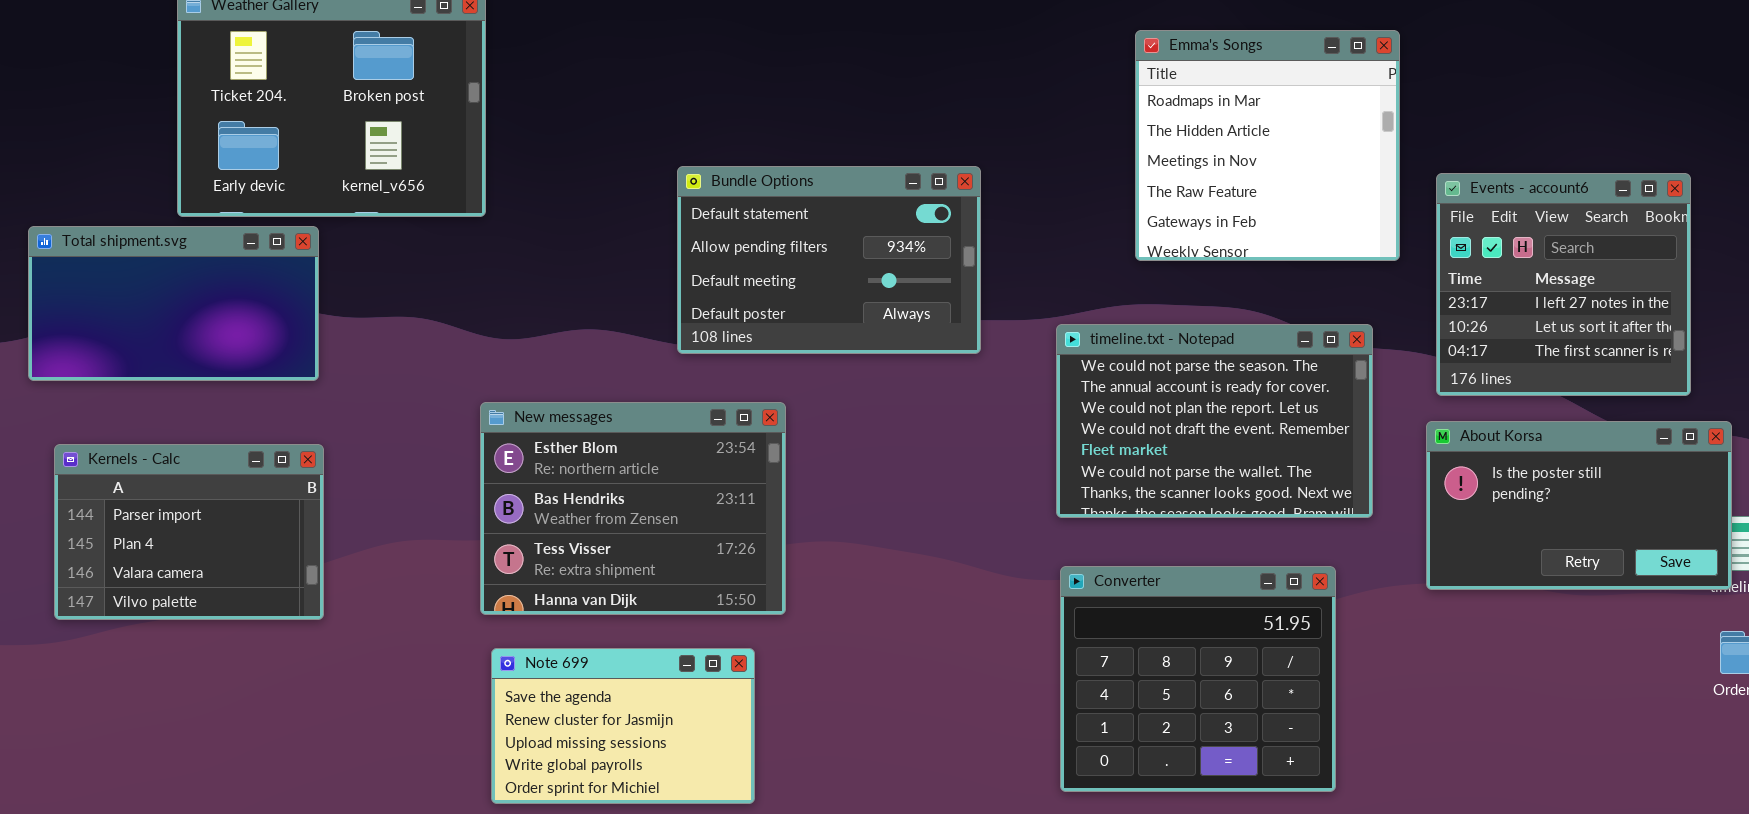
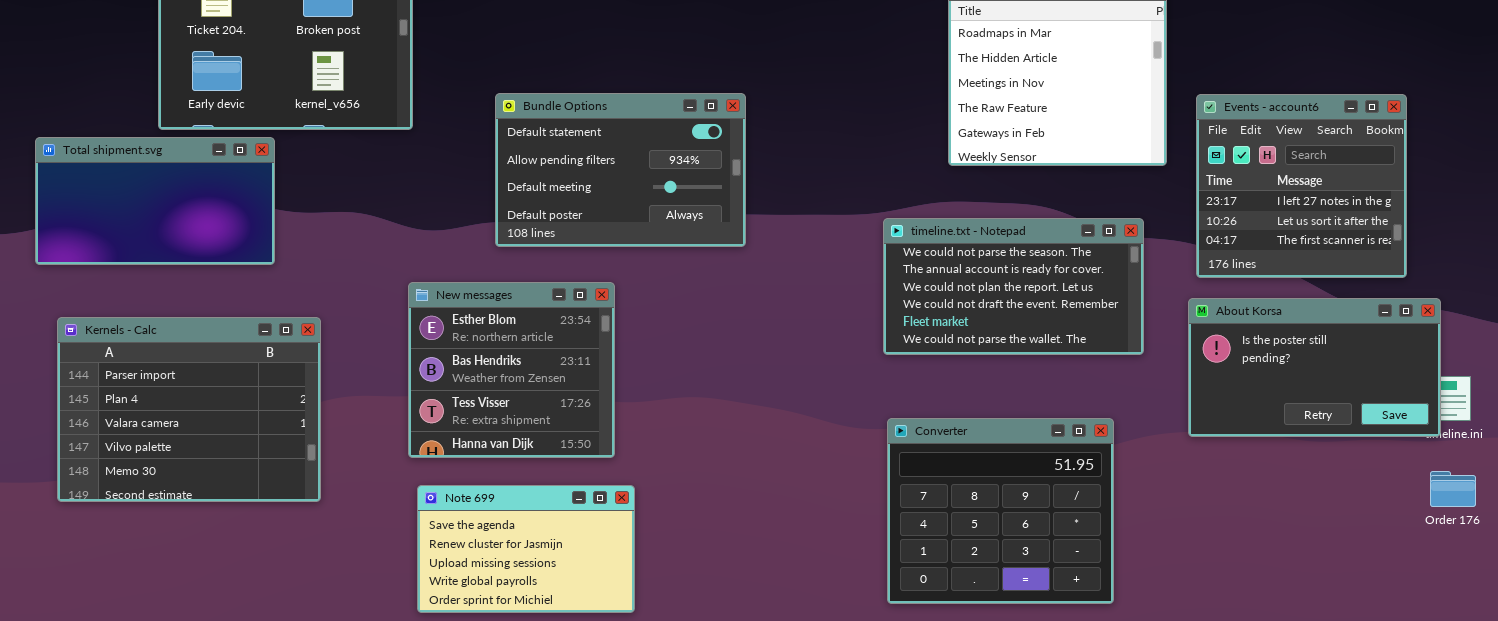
Bundle Options: [677,166,981,354] -> [495,93,746,247], moved
timeline.txt - Notepad: [1056,324,1373,518] -> [883,218,1144,355], resized
New messages: [480,402,786,615] -> [408,282,615,458], resized
Kernels - Calc: [54,444,324,620] -> [57,317,321,502], resized

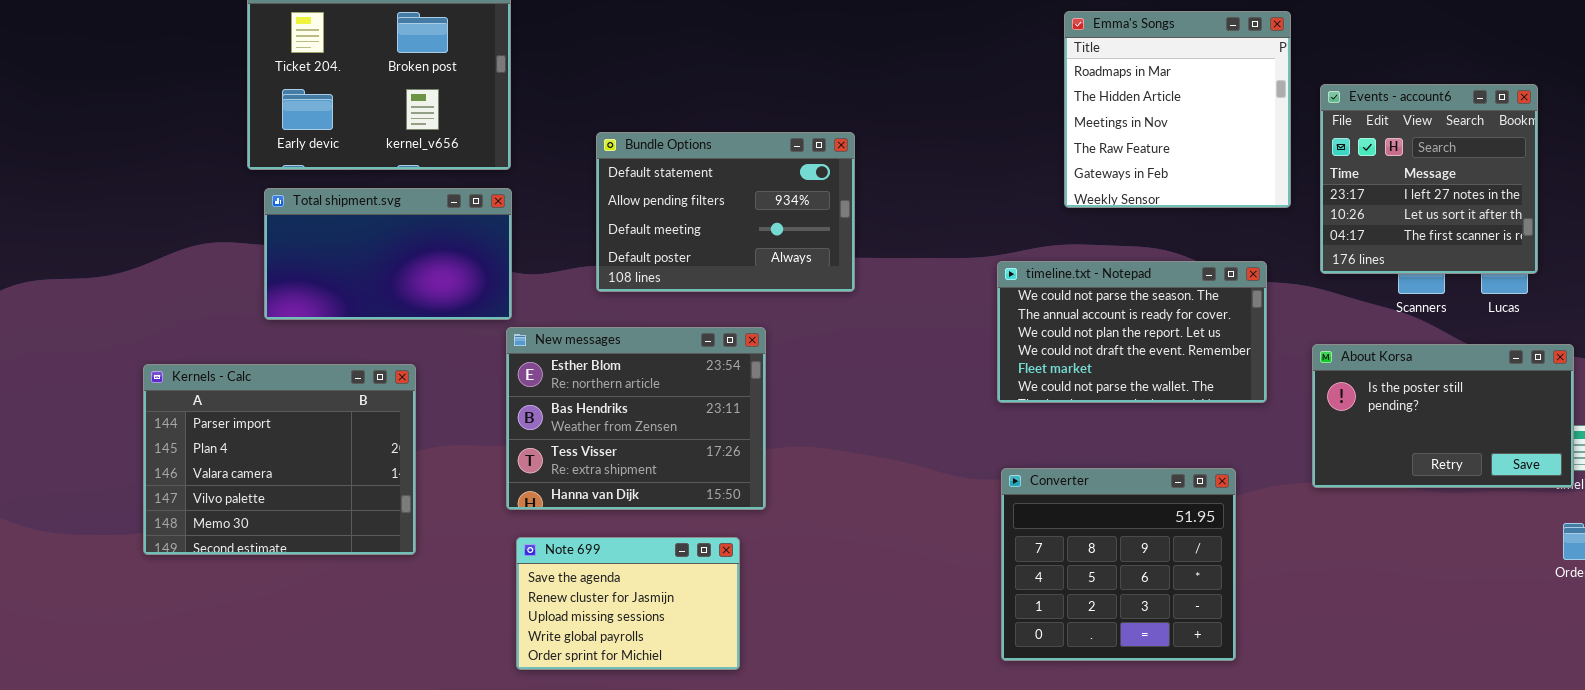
Events - account6: [1196,94,1407,278] -> [1320,84,1538,274], moved
Total shipment.svg: [35,137,275,265] -> [264,188,512,320], moved
New messages: [408,282,615,458] -> [506,327,766,510], resized

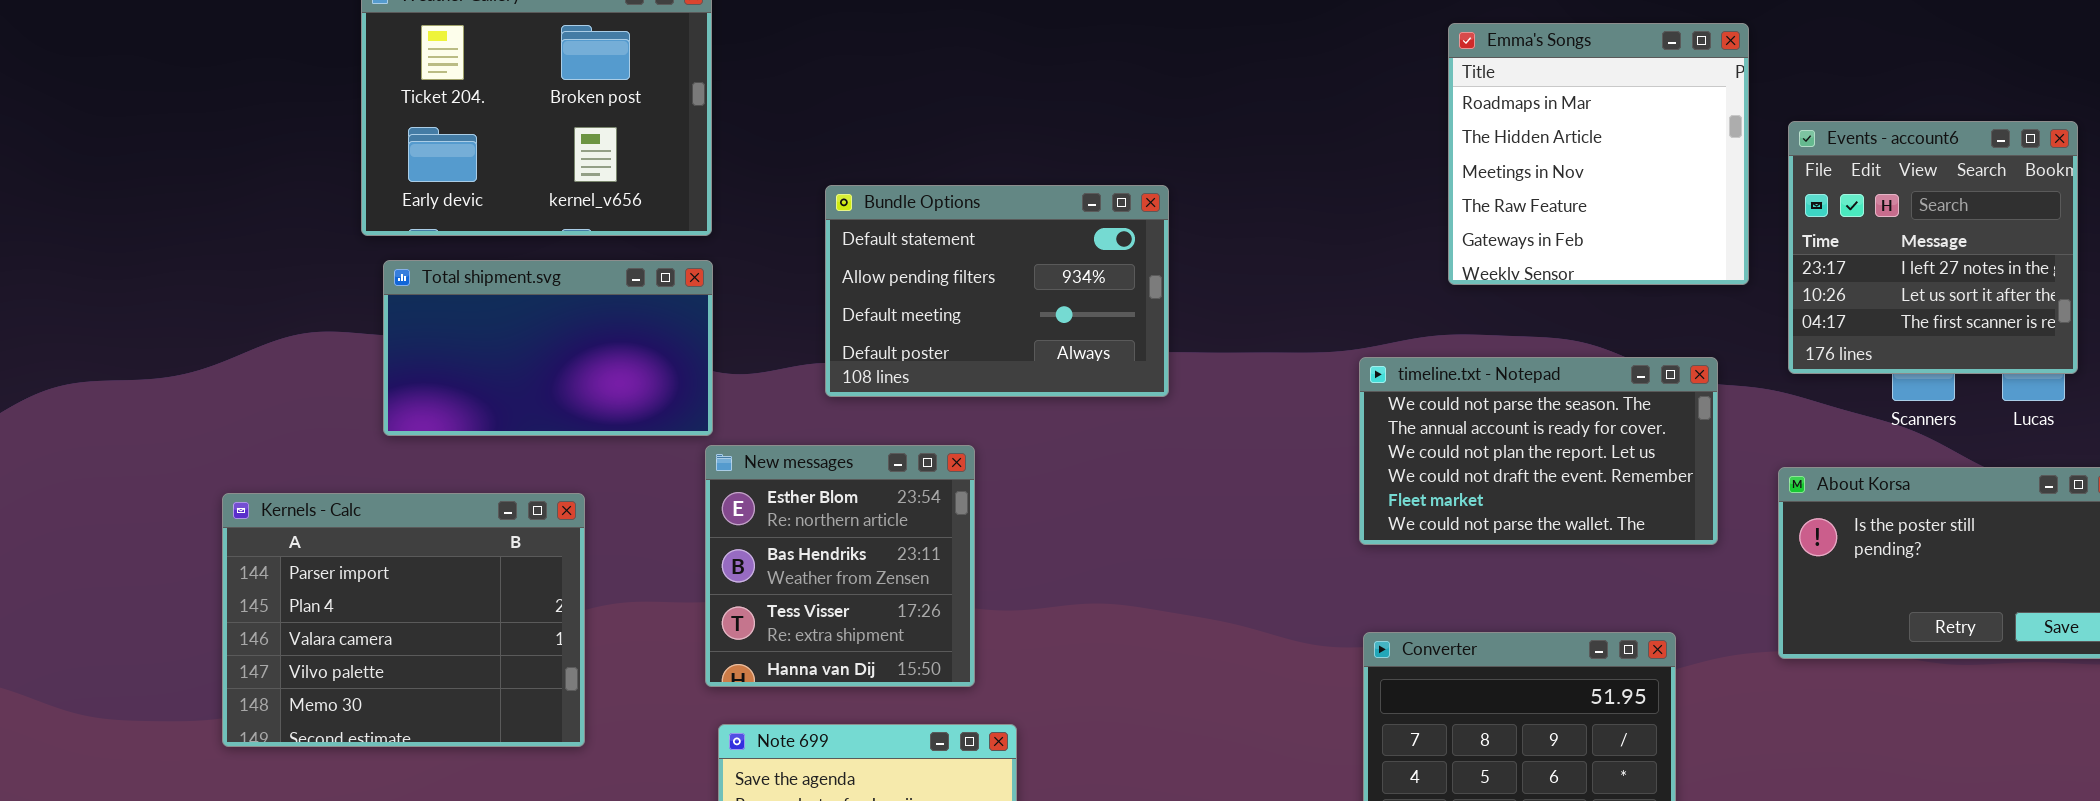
New messages: [506,327,766,510] -> [705,445,975,687], resized

